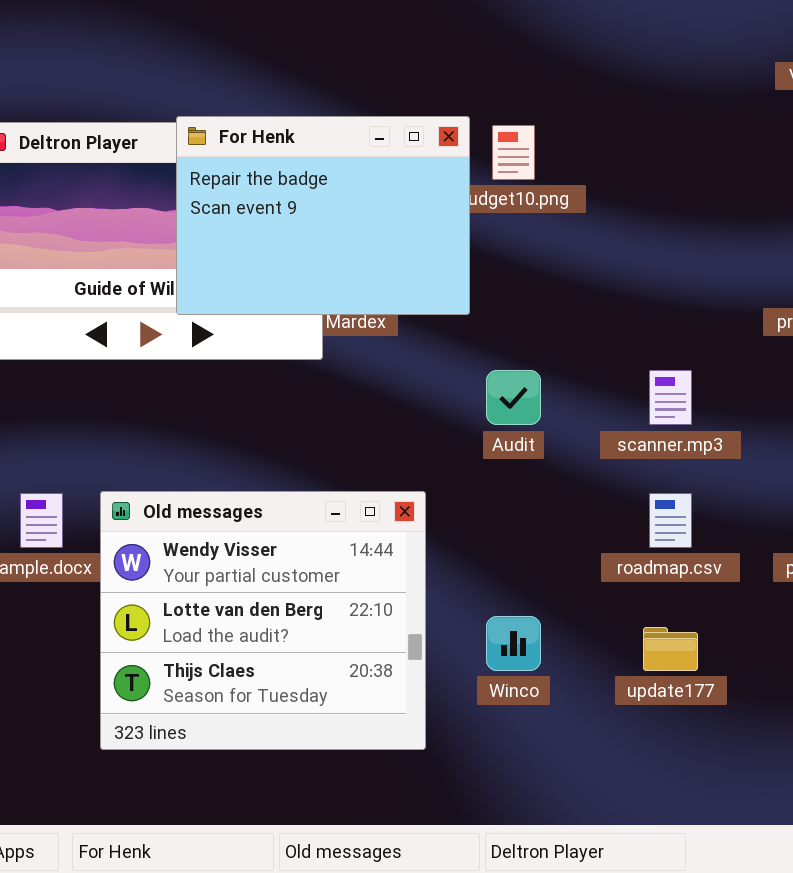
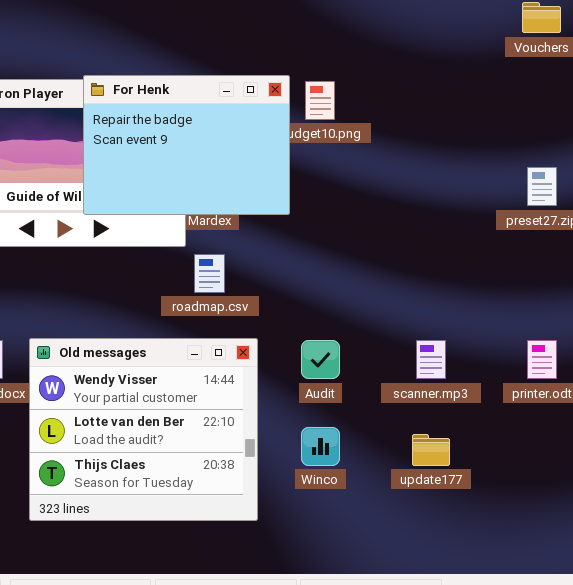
Audit: [486,370,541,425] -> [301,340,340,379], moved
scanner.mp3: [649,370,692,425] -> [416,340,446,379], moved
roadmap.csv: [649,493,692,548] -> [194,254,225,293], moved

